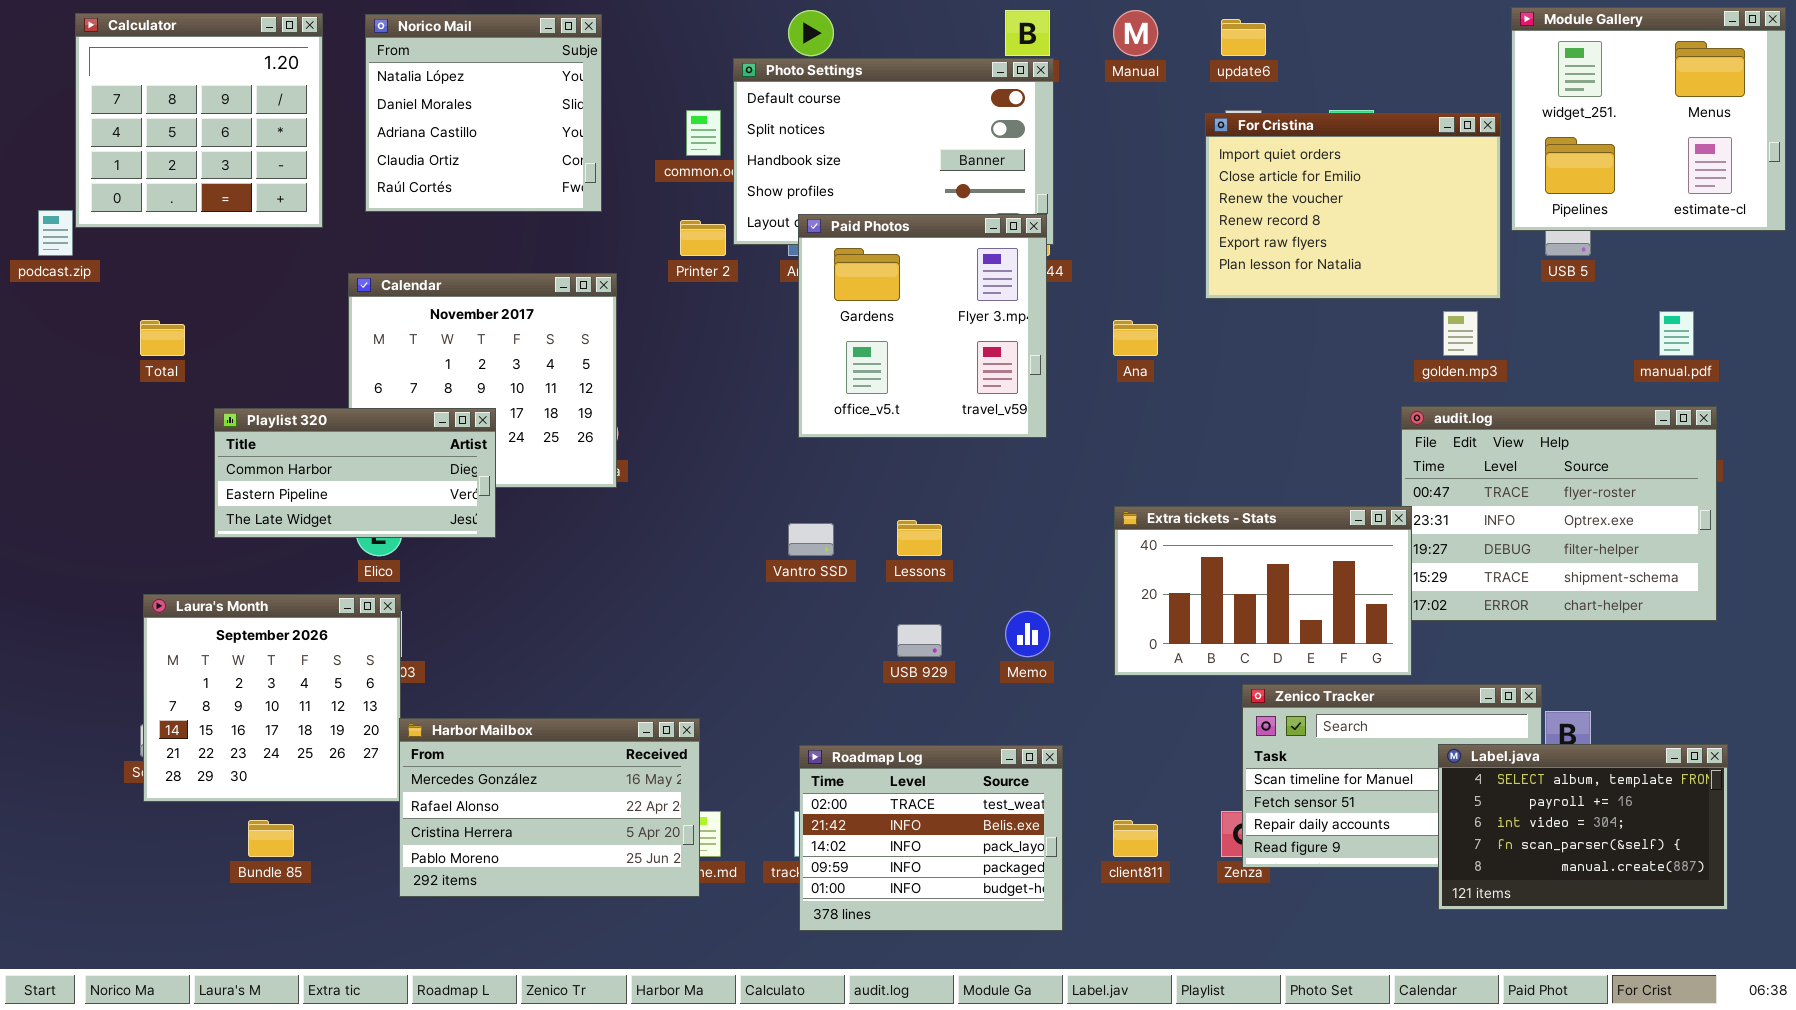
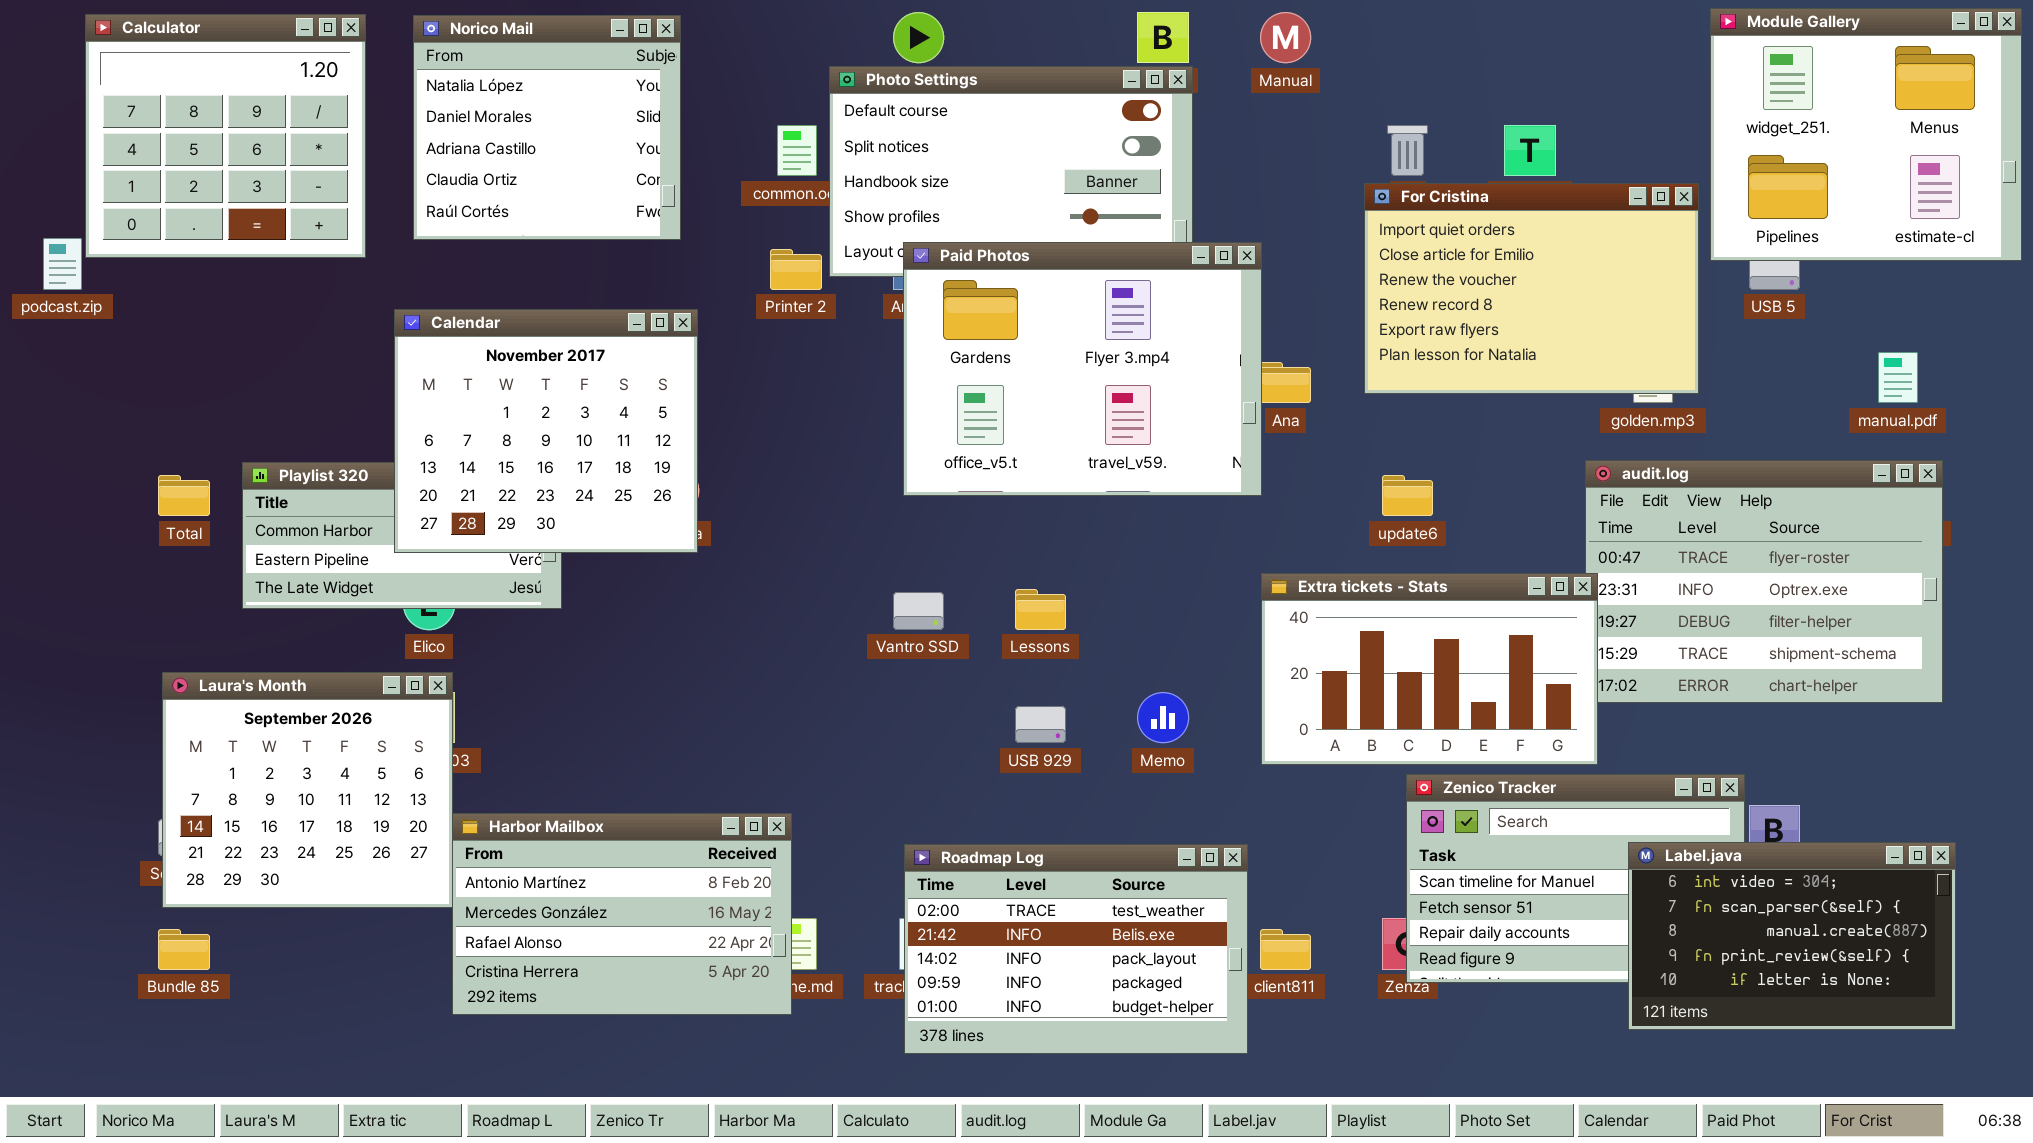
update6: [1221,19,1266,56] -> [1382,475,1433,516], moved
For Cristina: [1205,113,1501,299] -> [1364,183,1699,394], moved
Paid Photos: [798,214,1047,438] -> [903,242,1262,496], resized
Calendar: [348,273,617,488] -> [394,309,698,553], raised
Total: [140,320,185,356] -> [158,475,210,516], moved
Harbor Mailbox: [399,718,700,897] -> [452,813,792,1015], scrolled up 1 row
Label.java: [1438,744,1728,910] -> [1628,842,1956,1030], scrolled down 2 rows
Roadmap Log: [799,745,1063,931] -> [904,844,1248,1054], resized
Bundle 85: [248,820,294,857] -> [158,929,210,970], moved

